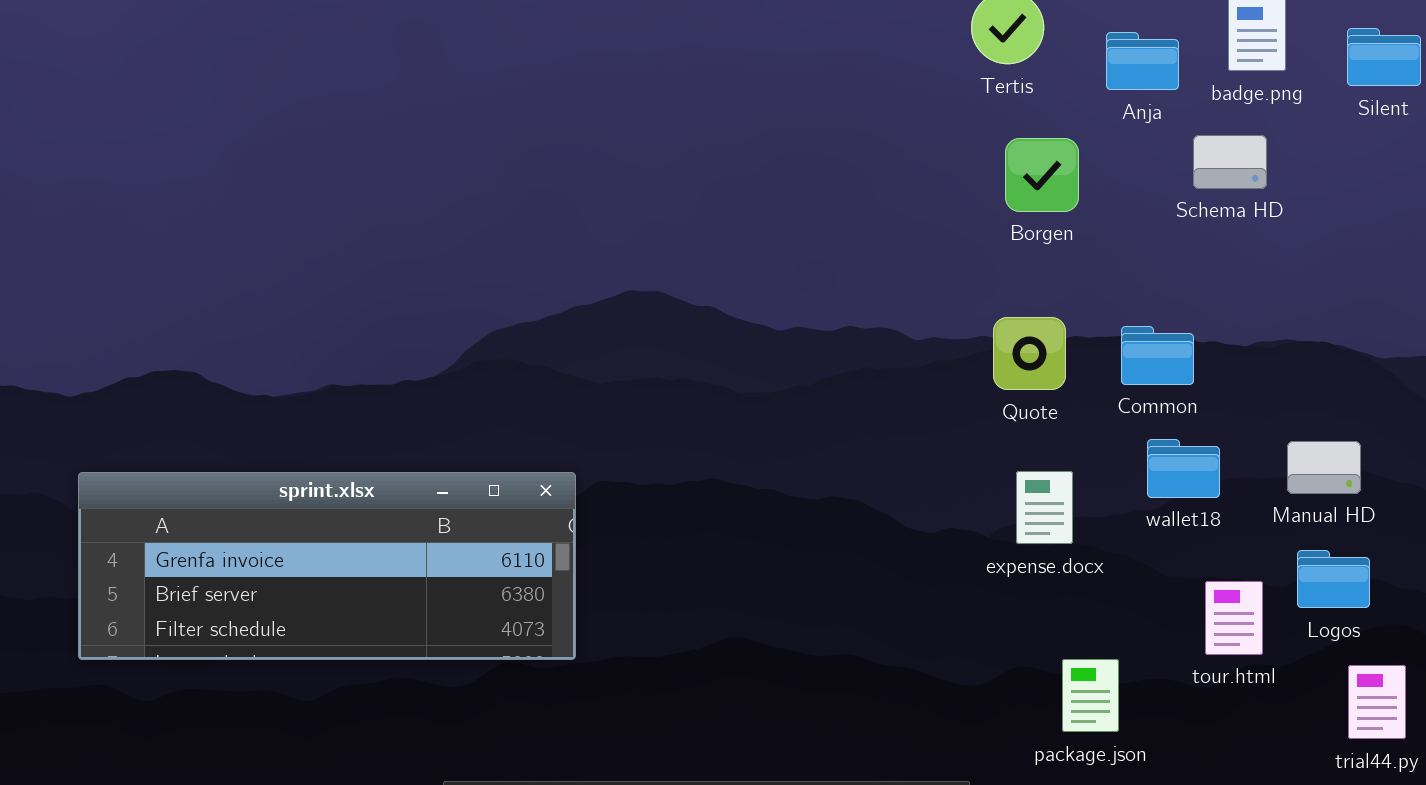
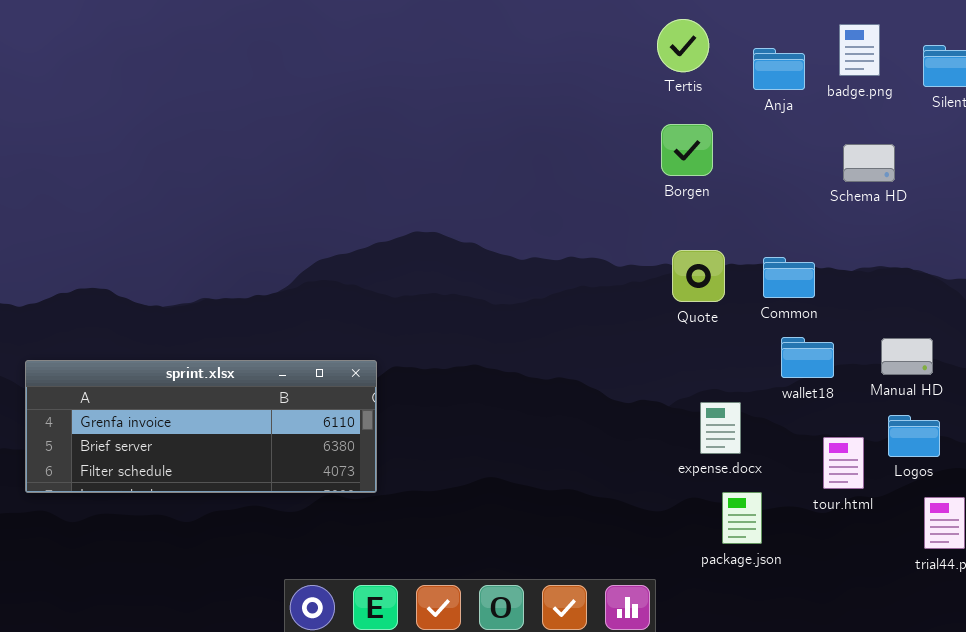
Schema HD: [1193,135,1267,189] -> [843,144,895,182], moved
Borgen: [1005,138,1079,212] -> [661,124,713,176], moved
expense.docx: [1016,471,1073,544] -> [700,402,741,454], moved

